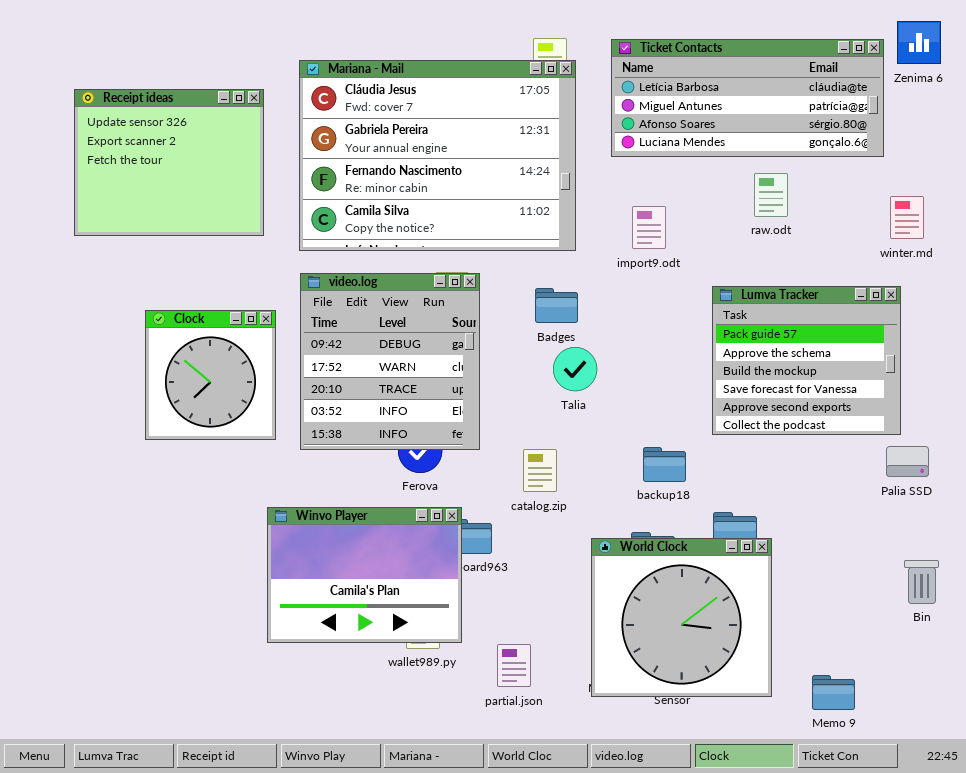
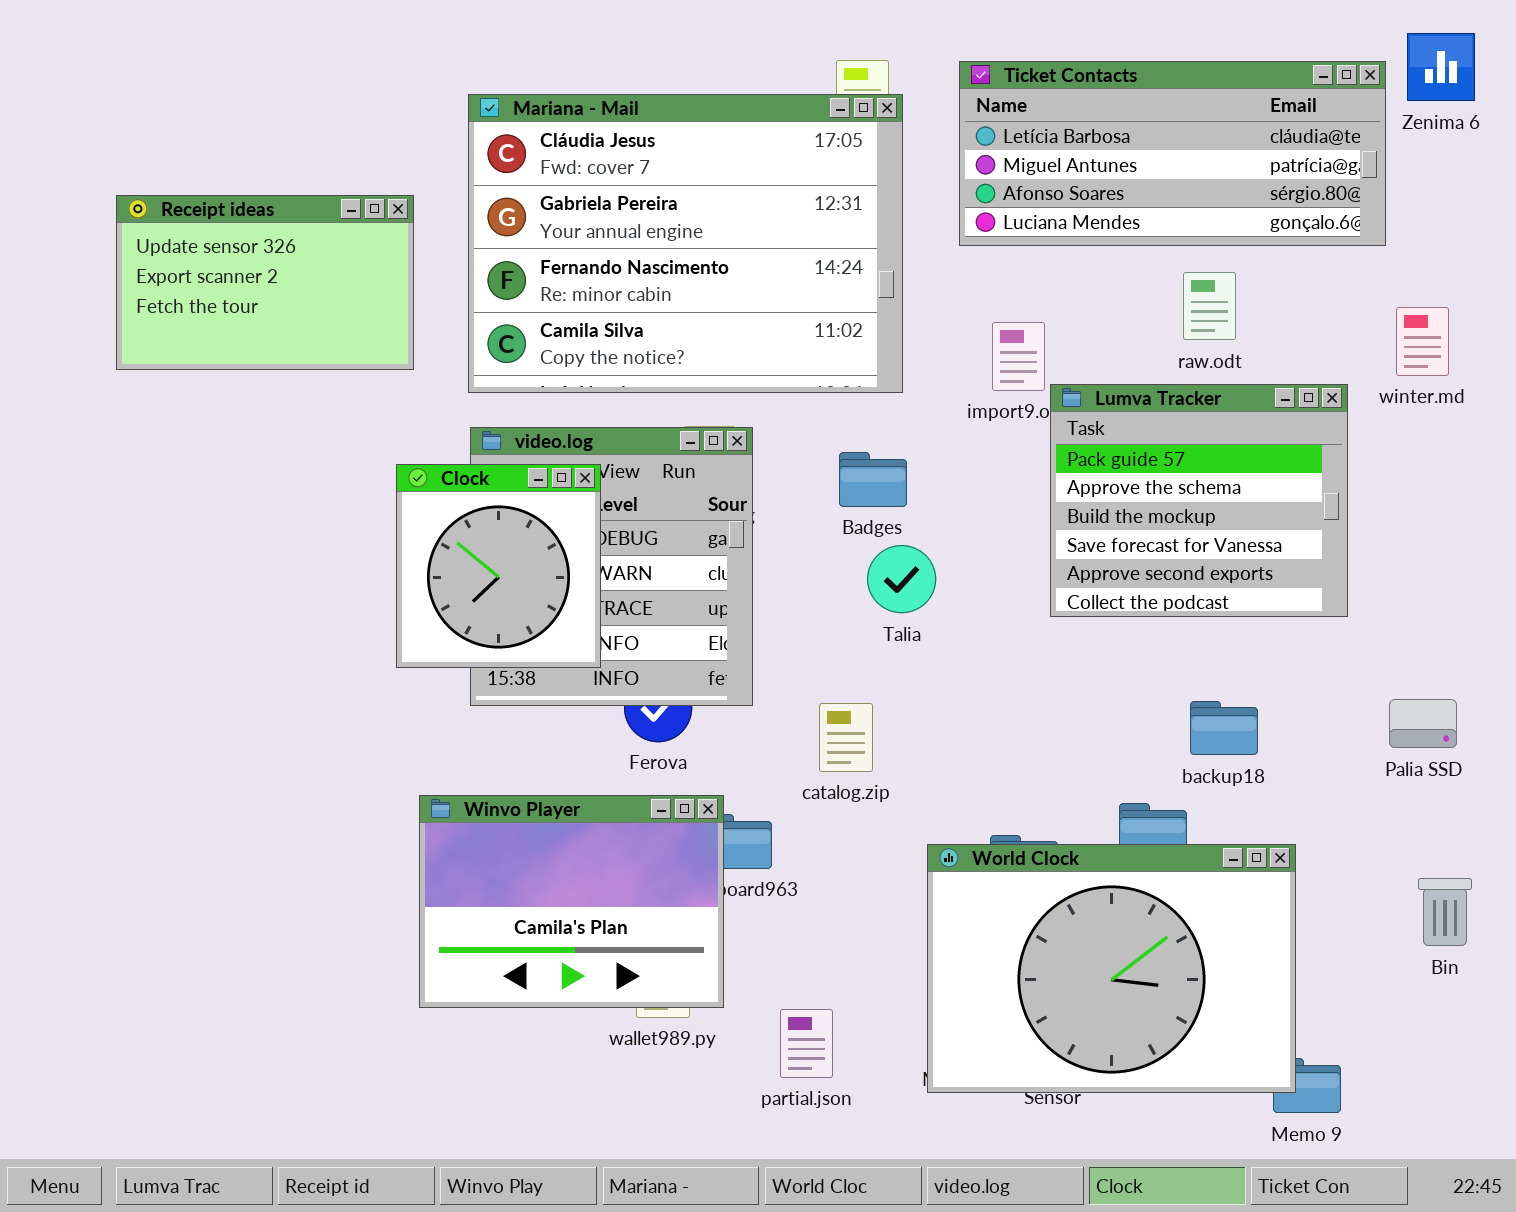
Receipt ideas: [74,89,264,236] -> [116,195,414,370], resized
Lumva Tracker: [712,286,901,435] -> [1050,384,1348,617], moved
Clock: [145,310,276,440] -> [396,464,601,668], moved
backup18: [643,447,686,482] -> [1190,701,1258,755], moved
World Clock: [591,538,772,697] -> [927,844,1296,1093], resized

